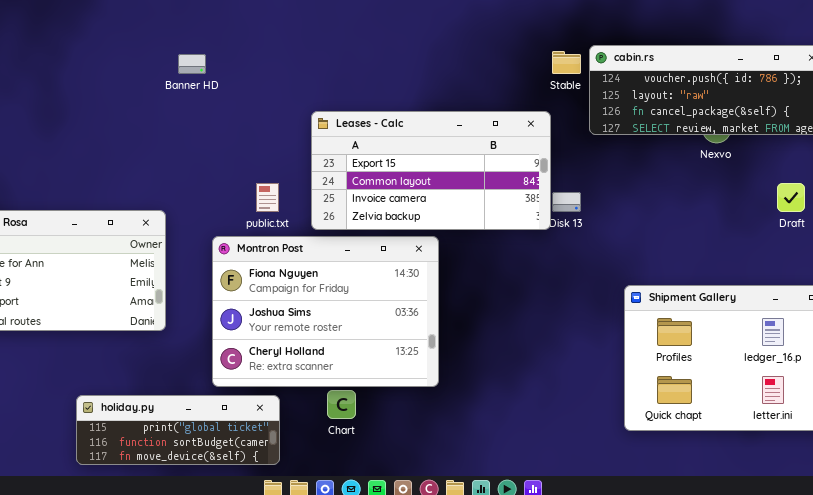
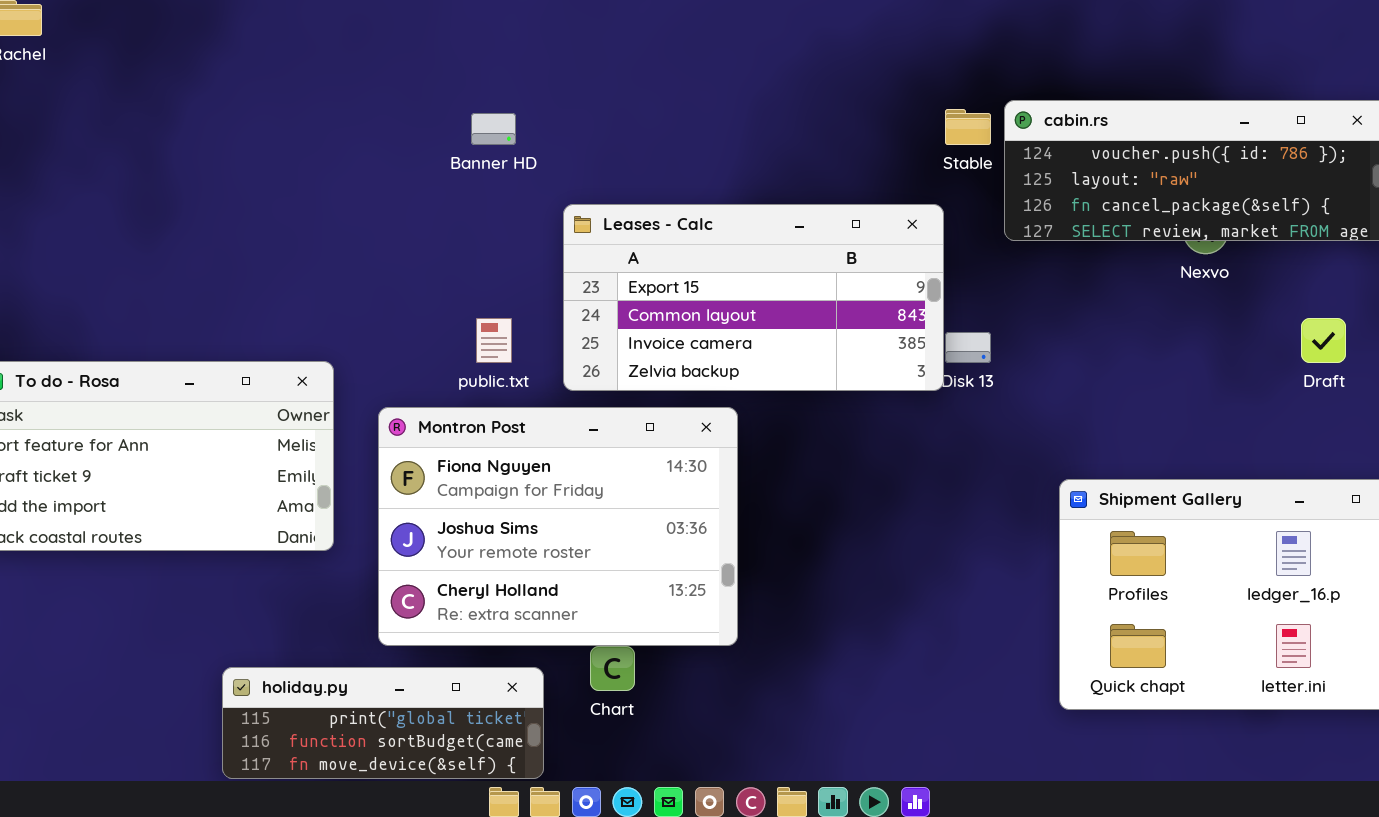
Banner HD: [178,54,206,74] -> [471,113,516,145], moved
Montron Post: [212,236,439,387] -> [378,407,738,646], moved
holiday.py: [76,395,280,465] -> [222,667,544,779], moved

